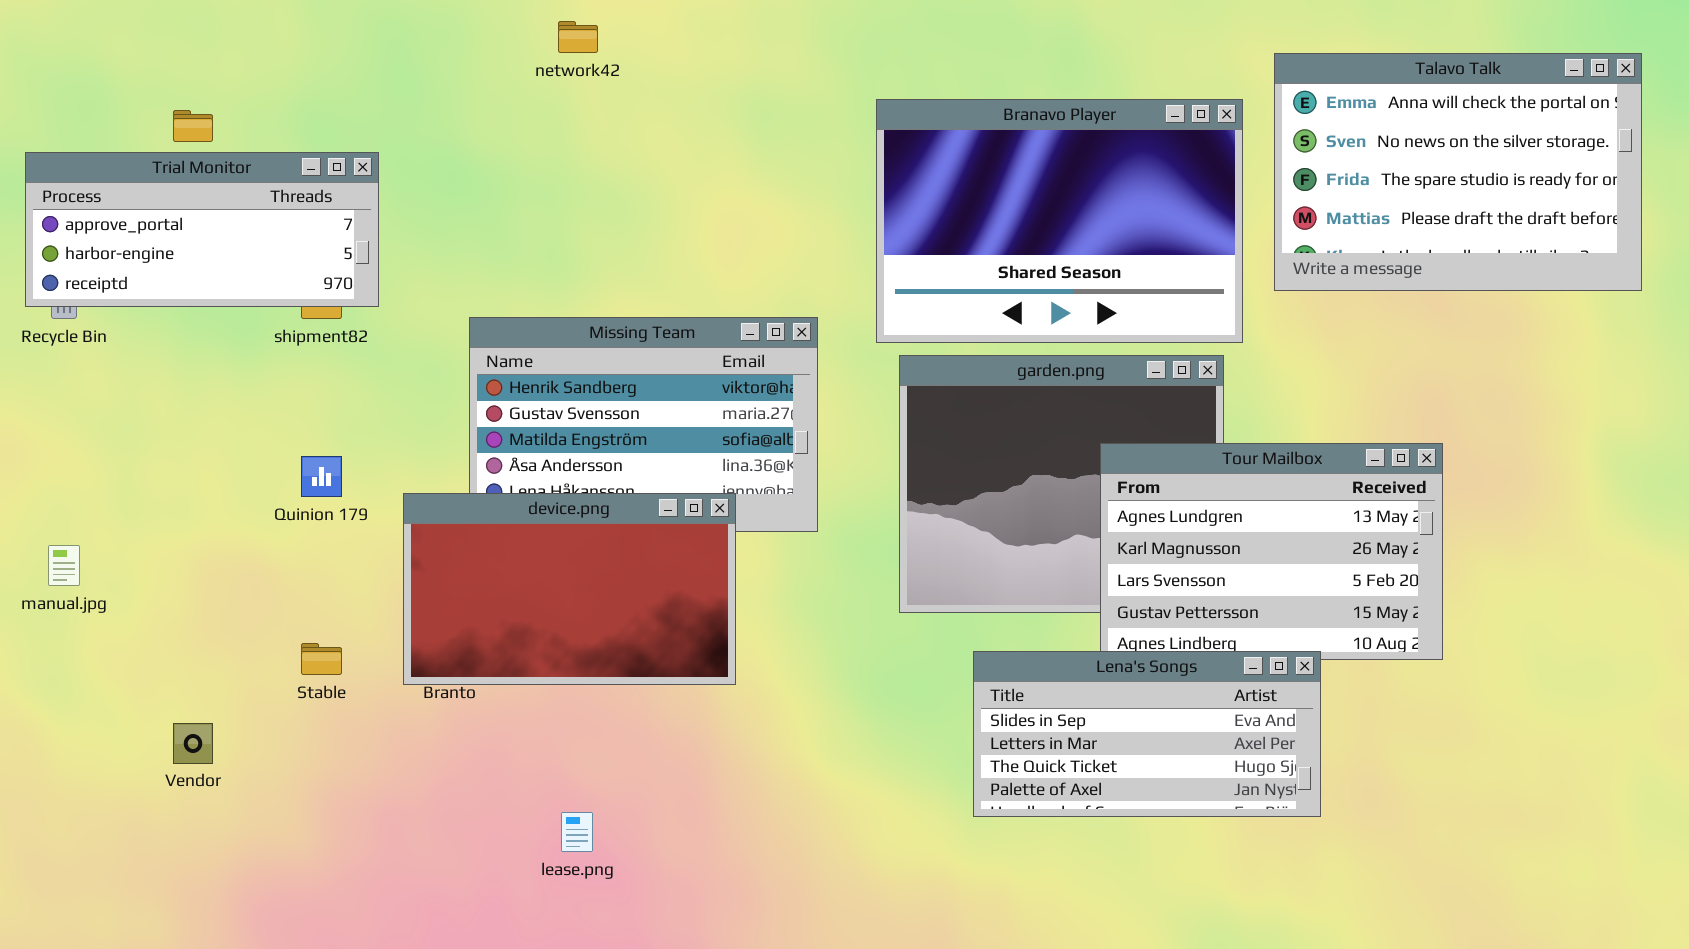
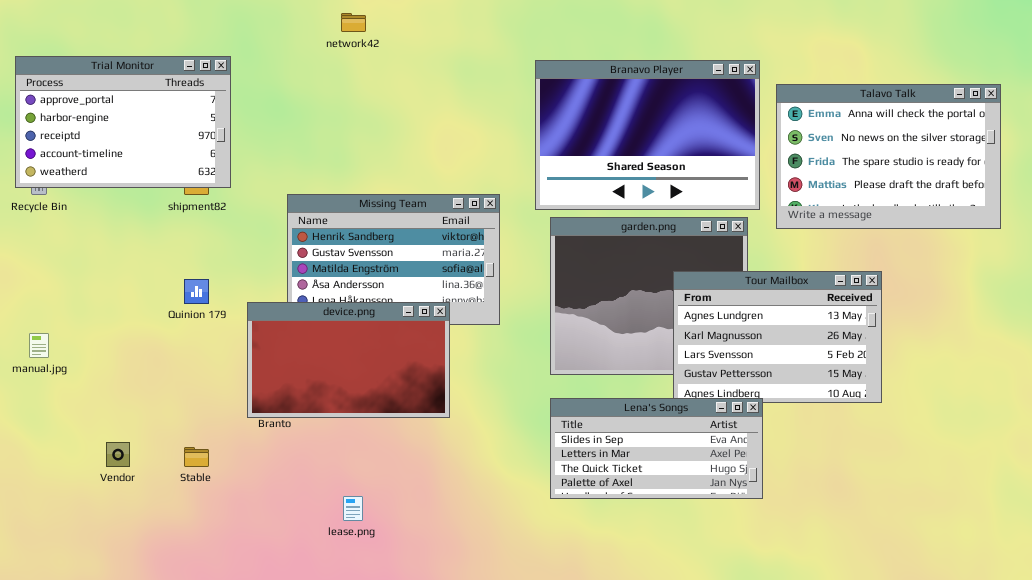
Talavo Talk: [1274,53,1642,291] -> [776,84,1001,229], moved
Trial Monitor: [25,152,379,307] -> [15,56,231,188], resized
Stable: [301,643,342,675] -> [184,447,209,467], moved
Lena's Songs: [973,651,1321,817] -> [550,398,763,499], moved

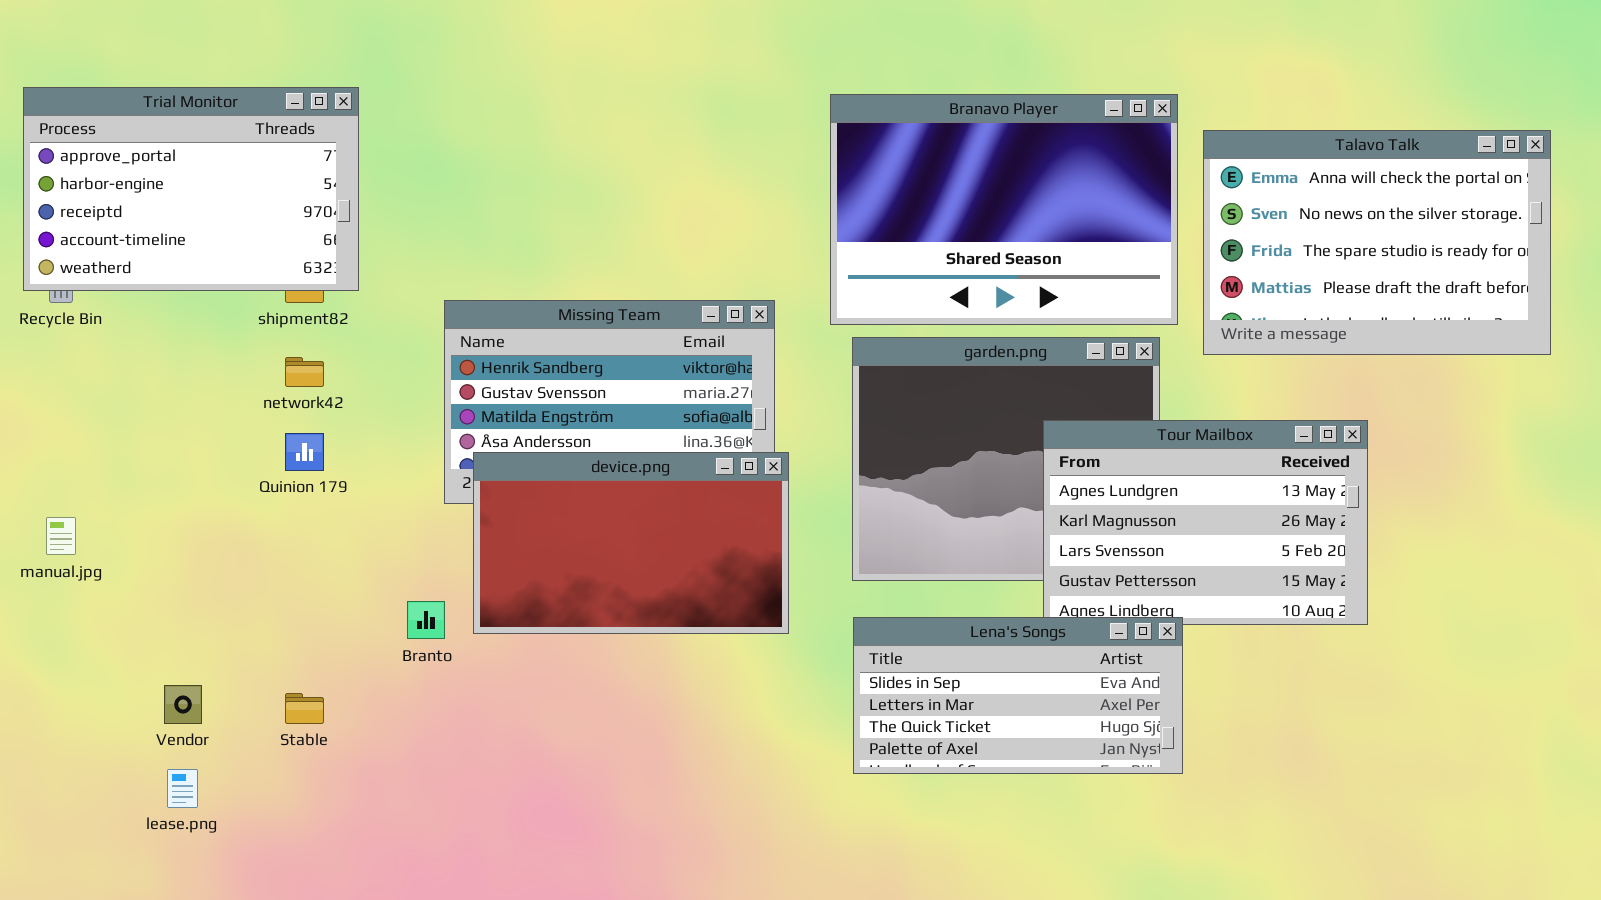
network42: [341,13,366,32] -> [285,357,324,387], moved
device.png: [247,302,450,418] -> [473,452,789,634], moved
lease.png: [343,496,363,521] -> [167,769,198,808], moved

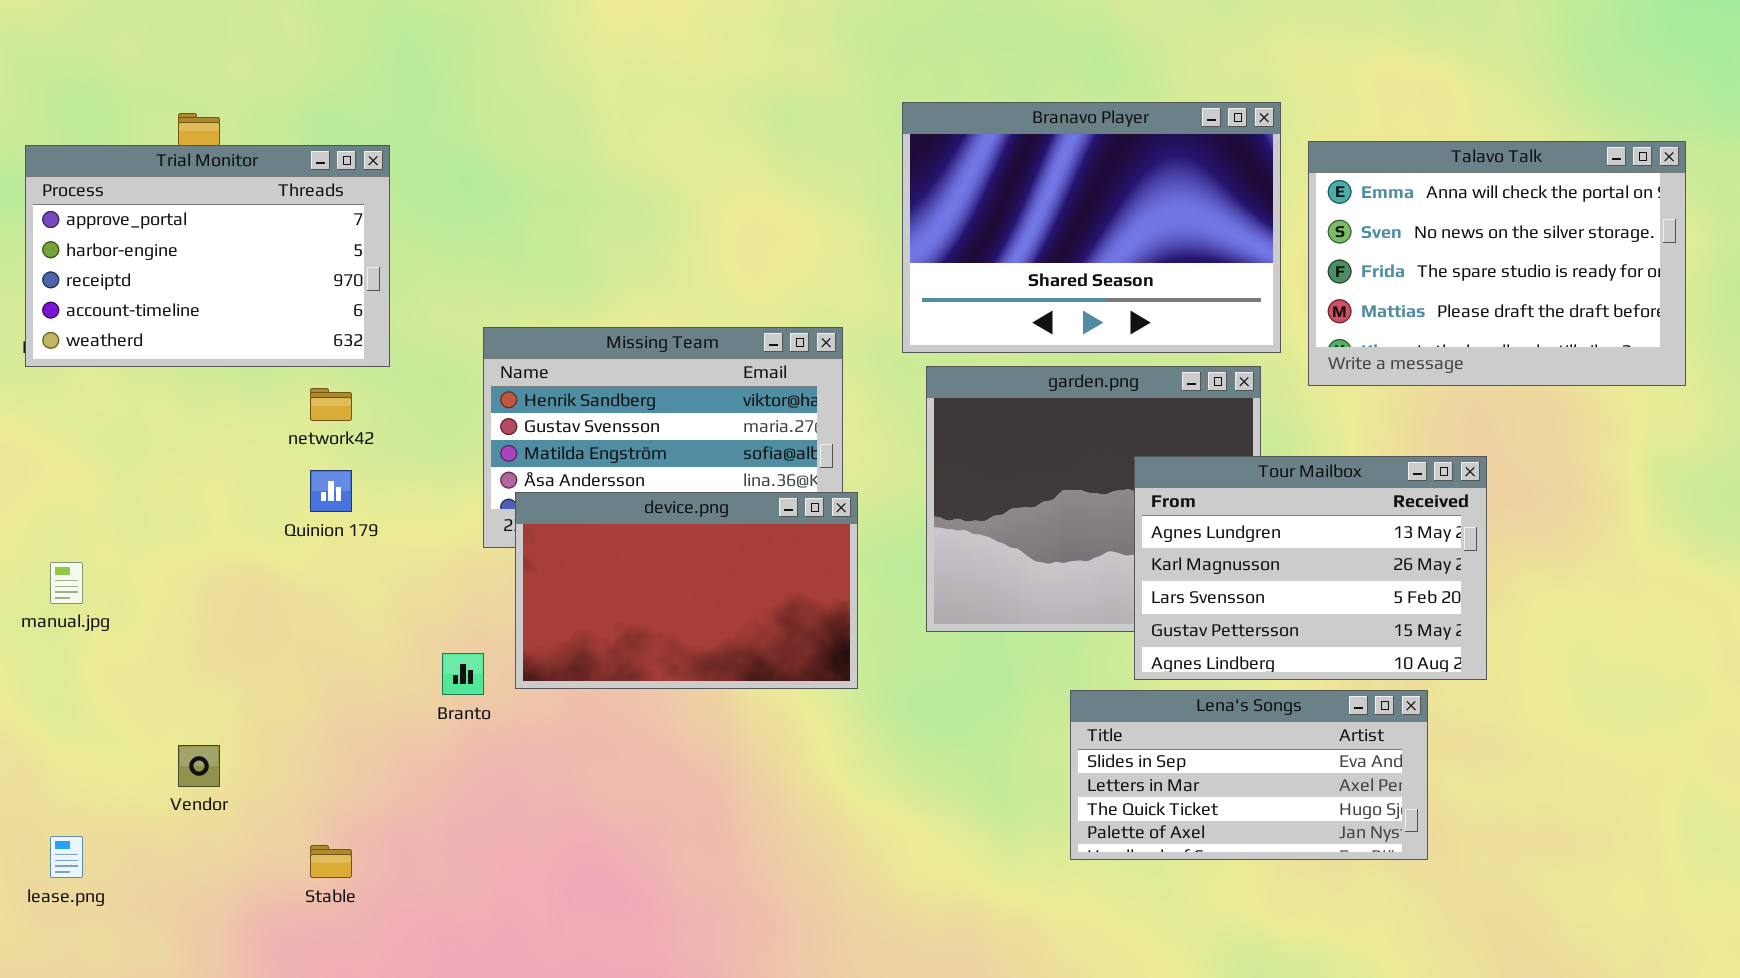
Trial Monitor: [23,87,359,291] -> [25,145,390,367], moved
Lena's Songs: [853,617,1183,774] -> [1070,690,1428,860], moved
Stable: [285,693,324,724] -> [310,845,352,878], moved
lease.png: [167,769,198,808] -> [50,836,83,878], moved

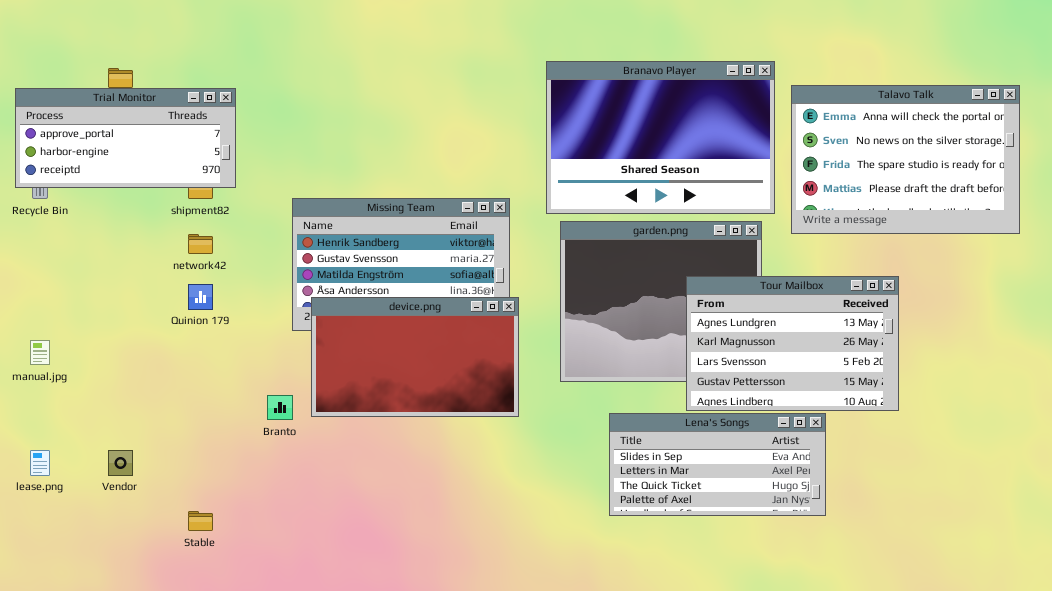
Trial Monitor: [25,145,390,367] -> [15,88,236,188], resized
Lena's Songs: [1070,690,1428,860] -> [609,413,826,516], moved
lease.png: [50,836,83,878] -> [30,450,50,476], moved

